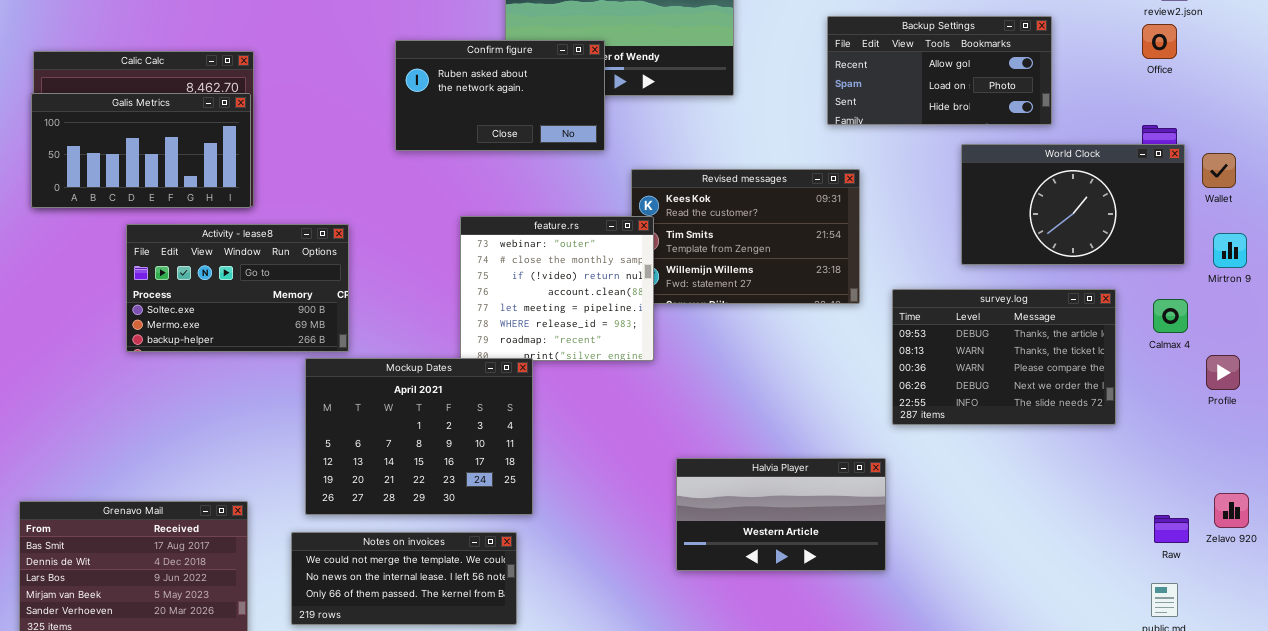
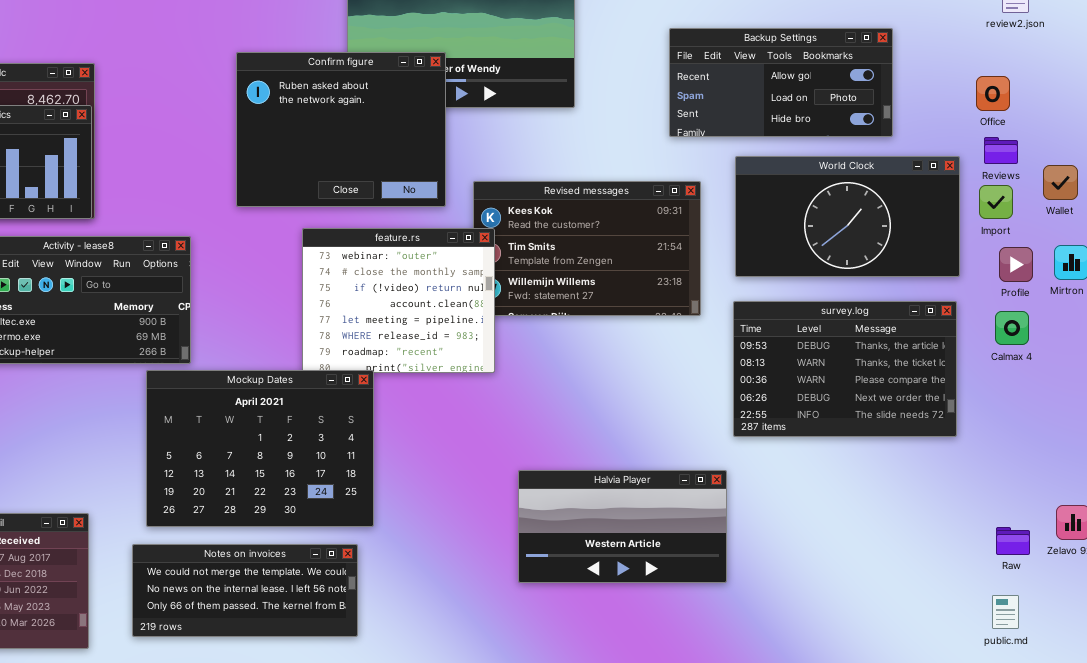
Office: [1142,24,1177,59] -> [976,76,1010,111], moved
Confirm figure: [395,40,605,151] -> [236,52,446,207], resized
World Clock: [961,144,1185,265] -> [735,156,960,277], moved
Profile: [1206,355,1240,390] -> [999,247,1033,282], moved

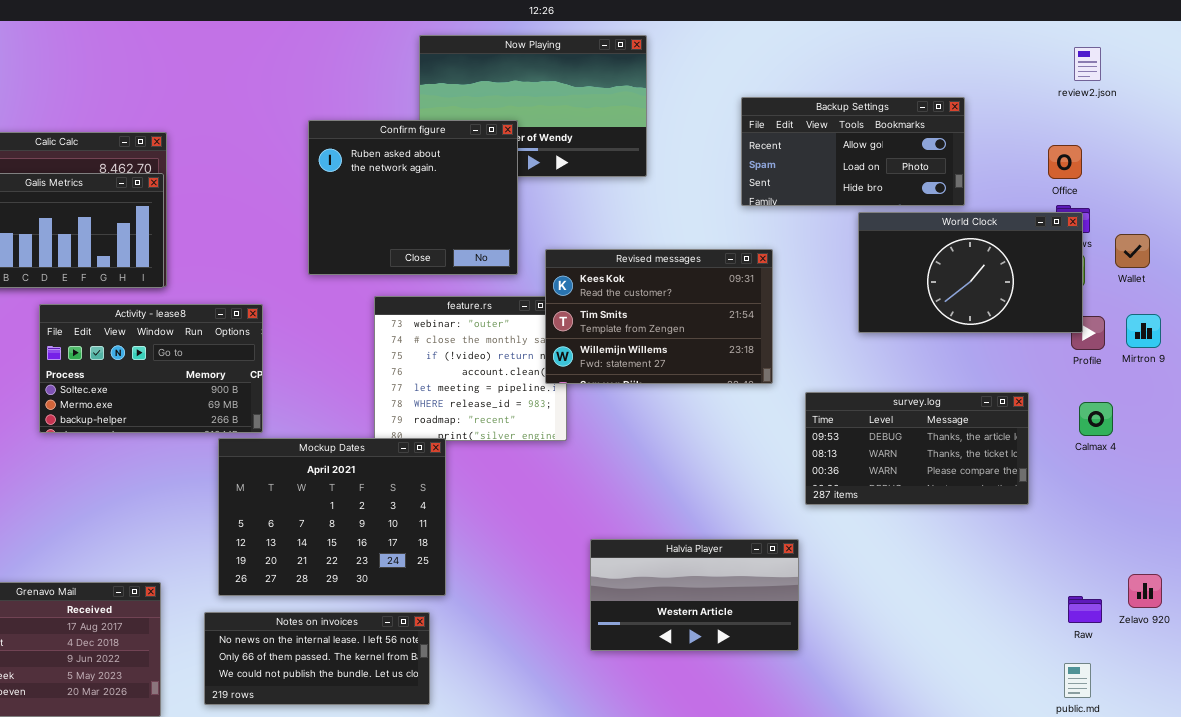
World Clock: [735,156,960,277] -> [858,212,1083,333], moved
Revised messages: [473,181,701,316] -> [545,249,773,384], raised
survey.log: [733,301,957,437] -> [805,392,1029,505], resized
Calmax 4: [995,311,1029,345] -> [1079,402,1113,436], moved
Notes on invoices: [132,544,358,637] -> [204,612,430,705], scrolled down 1 row

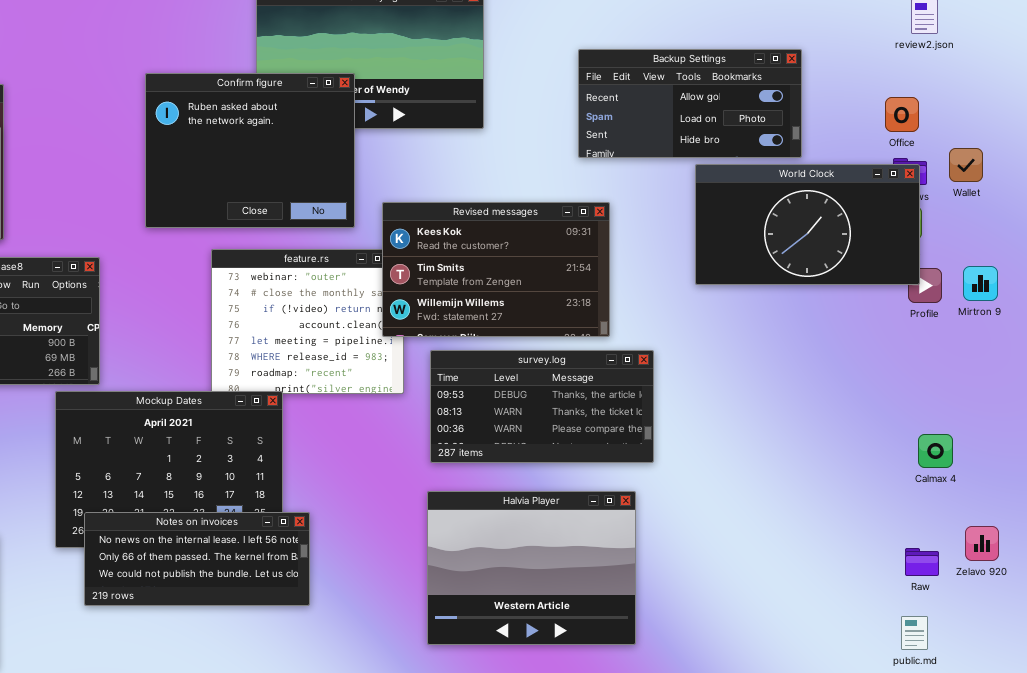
Wallet: [1115,234,1150,268] -> [949,148,983,182], moved
survey.log: [805,392,1029,505] -> [430,350,654,463], moved
Calmax 4: [1079,402,1113,436] -> [918,434,953,468], moved
Halvia Player: [590,539,799,651] -> [427,491,636,645], resized
Notes on invoices: [204,612,430,705] -> [84,512,310,606], moved

